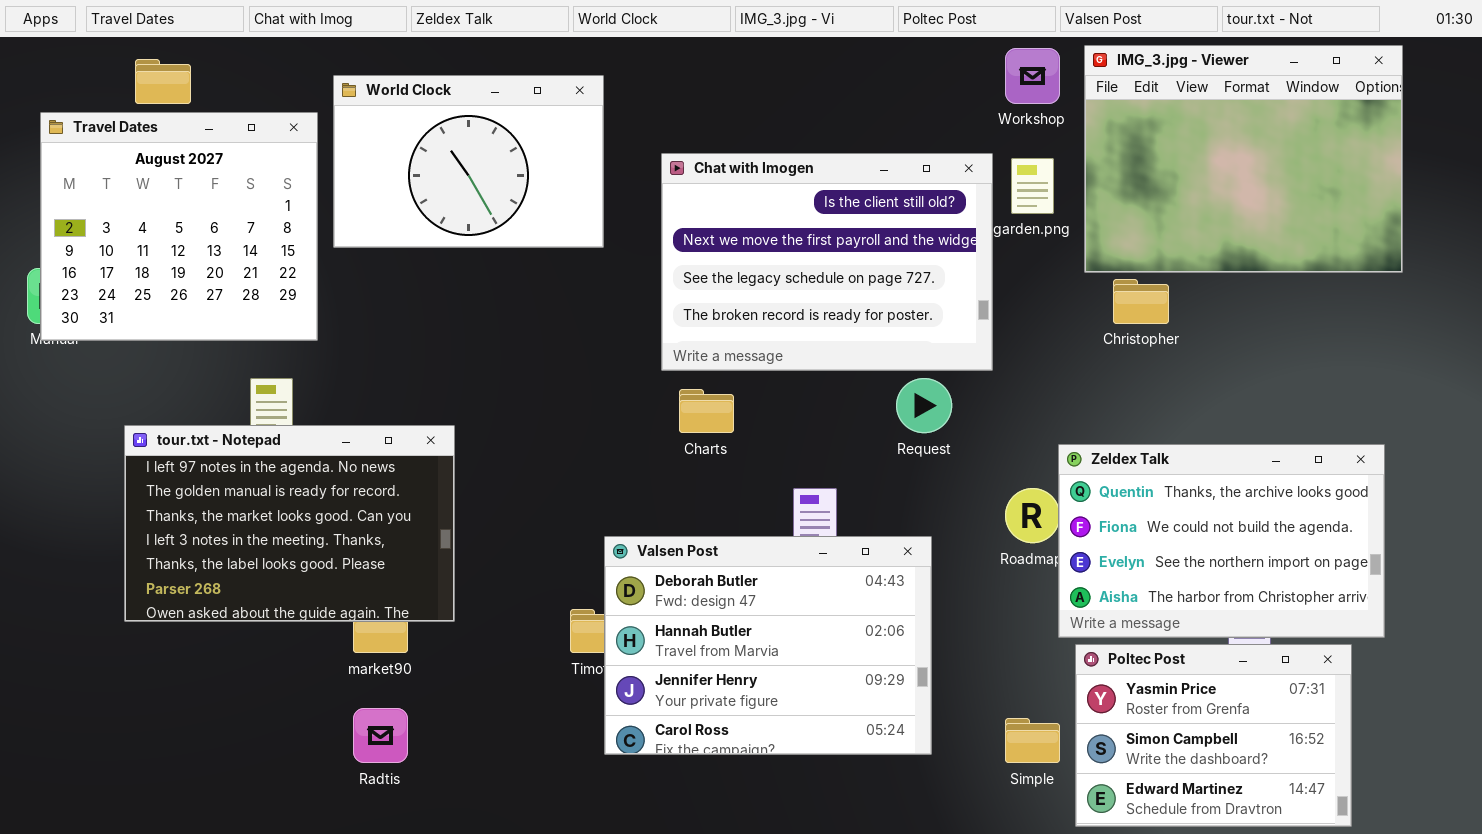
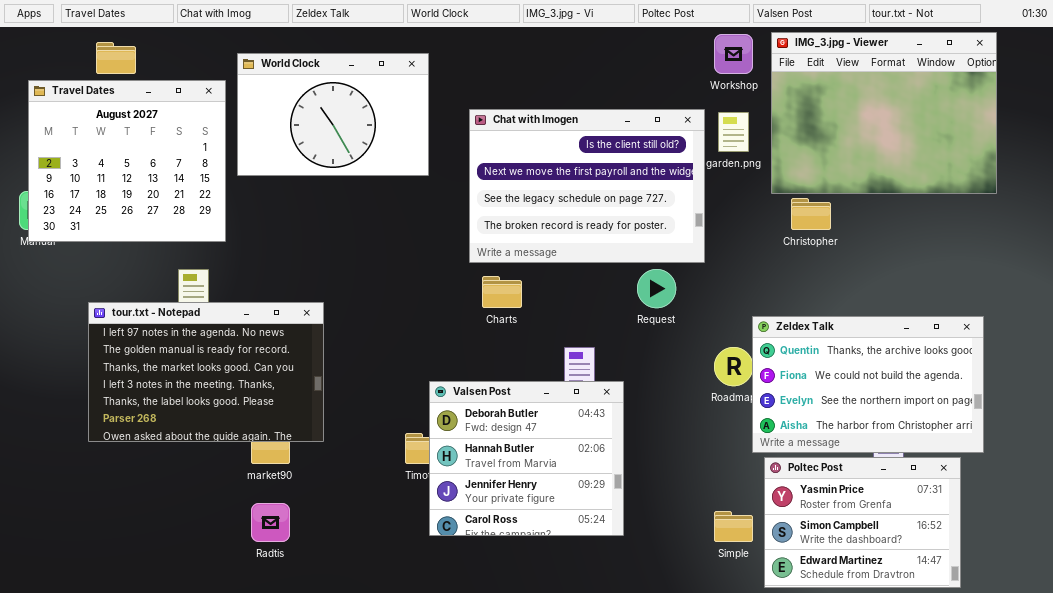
Valsen Post: [604,536,932,755] -> [429,381,624,536], resized

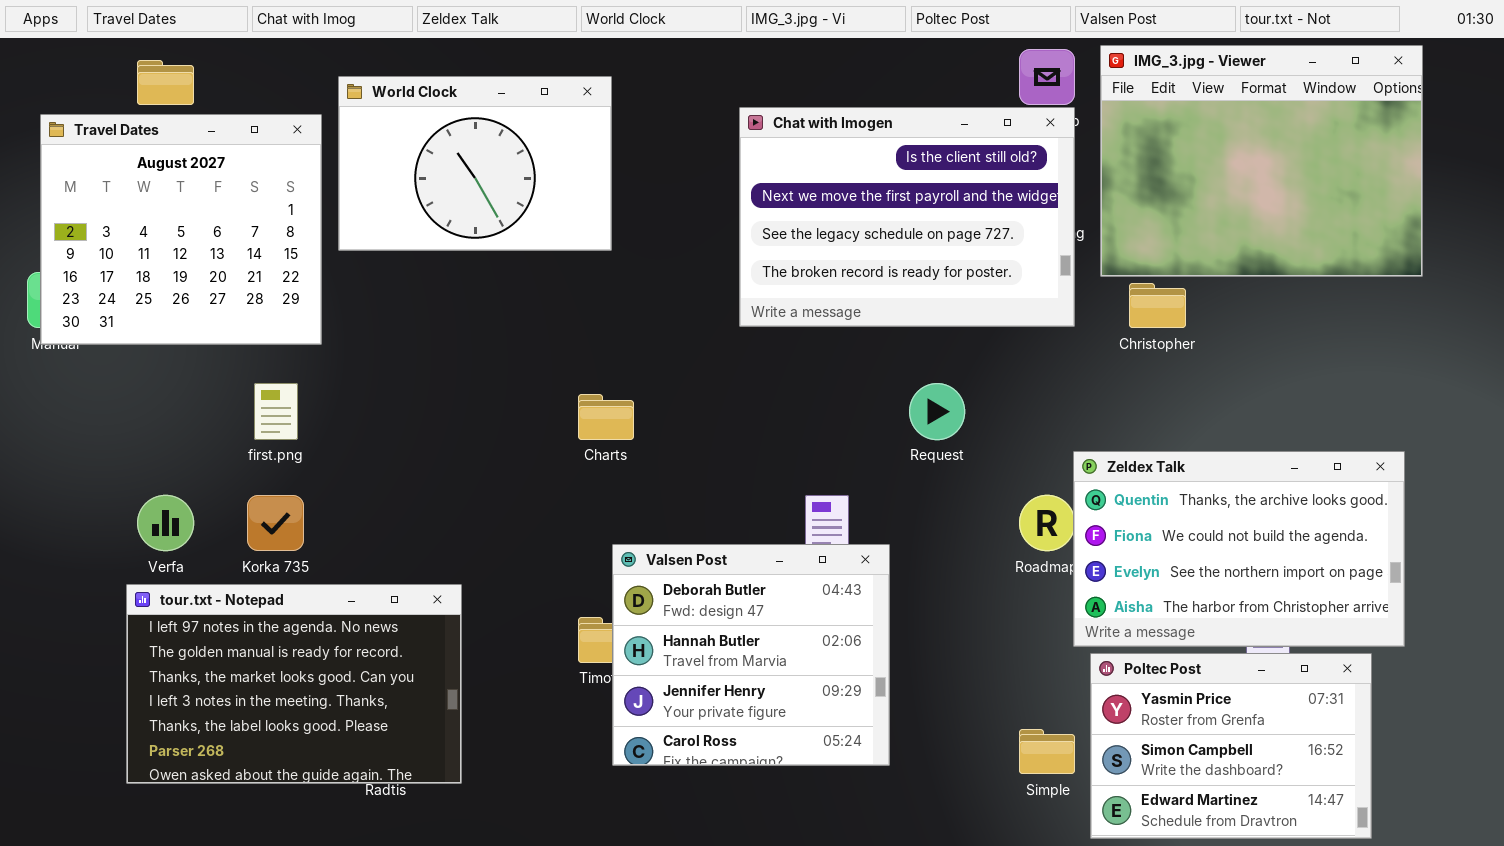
Chat with Imogen: [469,109,705,263] -> [739,107,1075,327], moved
Charts: [482,276,522,308] -> [578,394,634,440], moved
tour.txt - Notepad: [88,302,324,442] -> [126,584,462,784], moved

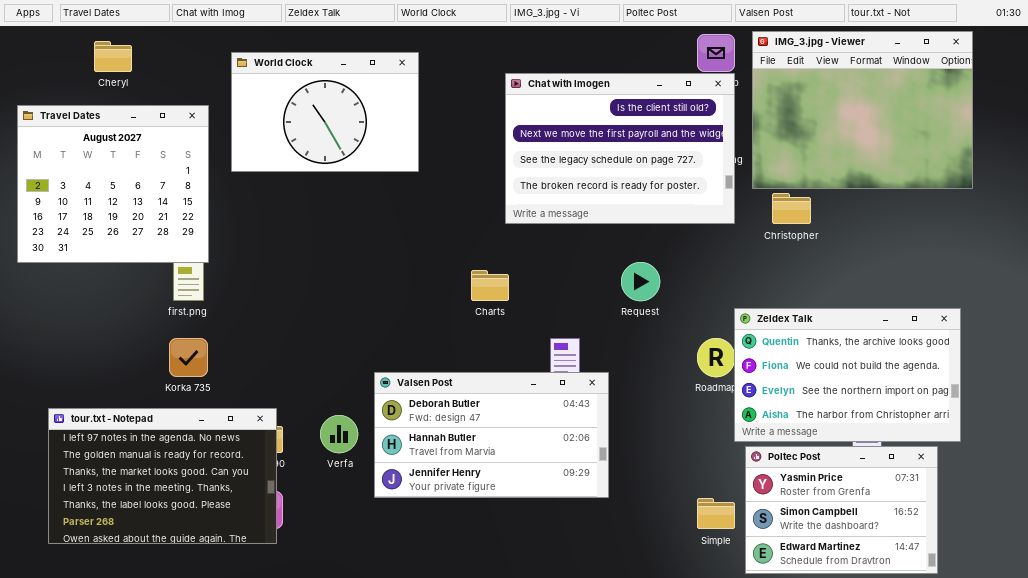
Travel Dates: [40,114,322,345] -> [17,105,209,263], moved
Charts: [578,394,634,440] -> [471,270,509,301], moved
Verfa: [137,495,194,551] -> [320,415,358,453], moved
Valsen Post: [612,544,890,766] -> [374,372,609,498], resized
tour.txt - Notepad: [126,584,462,784] -> [48,408,277,544], moved

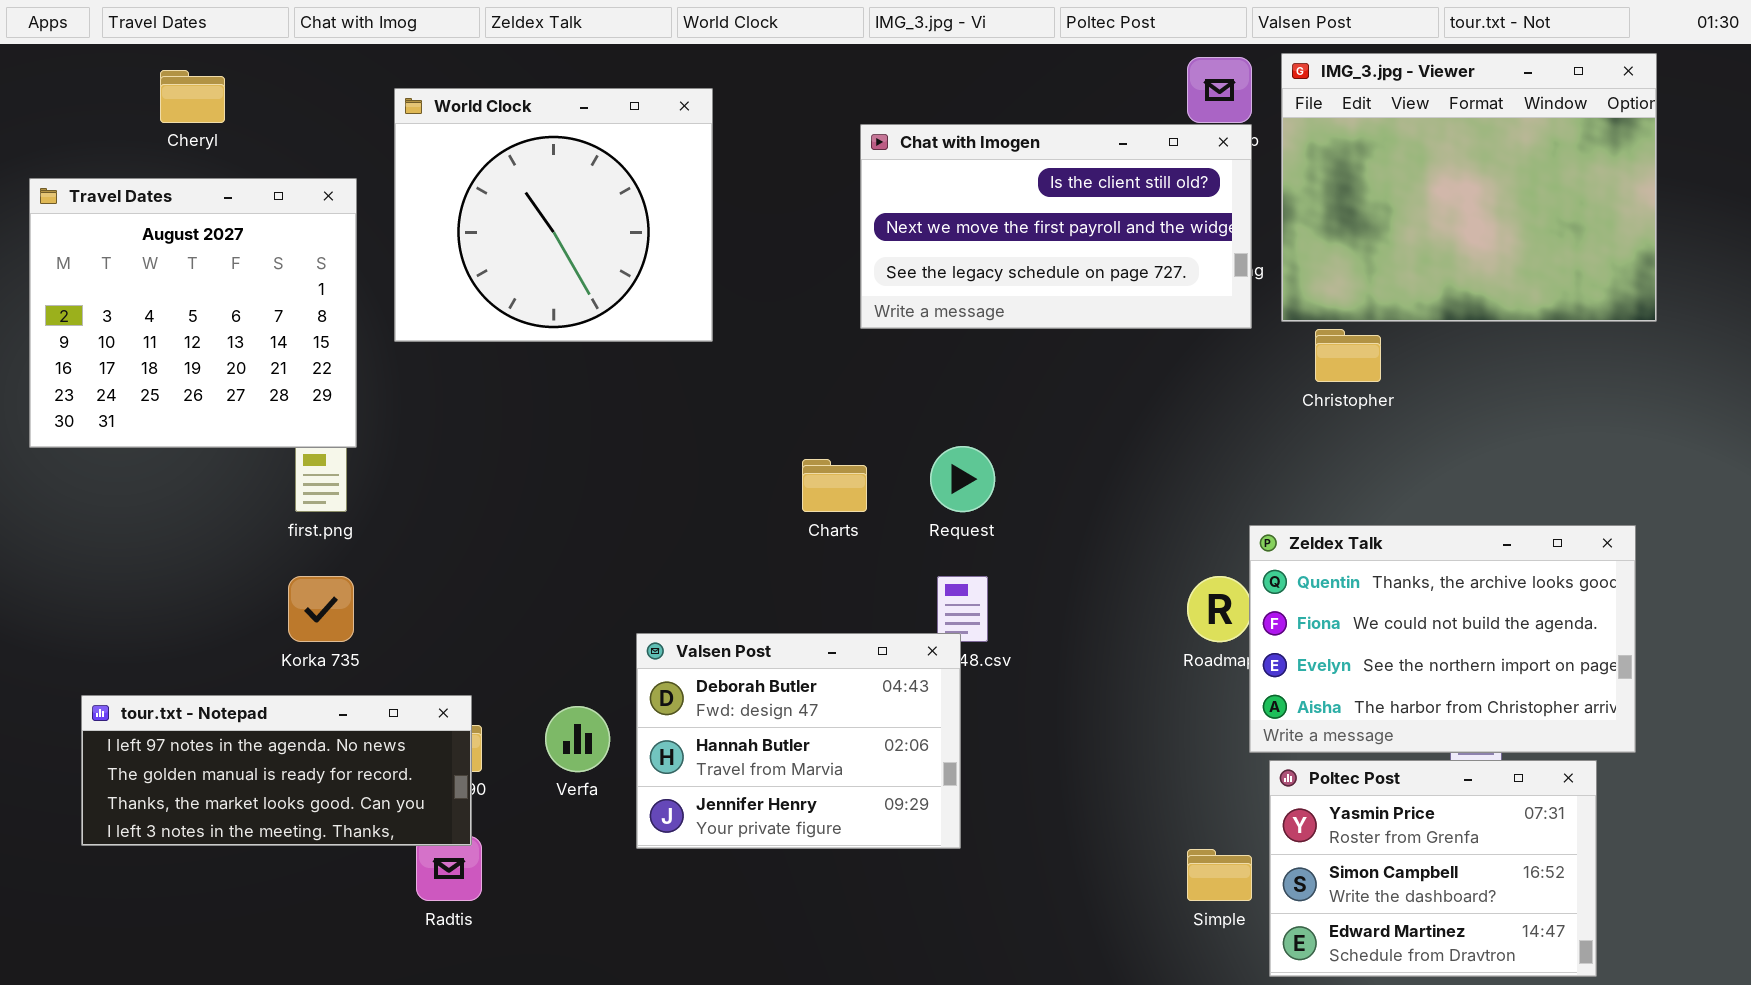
World Clock: [231,52,419,172] -> [394,88,713,342], resized
Chat with Imogen: [505,73,735,224] -> [860,124,1252,329], resized
Request: [621,262,660,301] -> [930,446,995,512], moved
Valsen Post: [374,372,609,498] -> [636,633,961,849], resized
tour.txt - Notepad: [48,408,277,544] -> [81,695,472,846], resized

